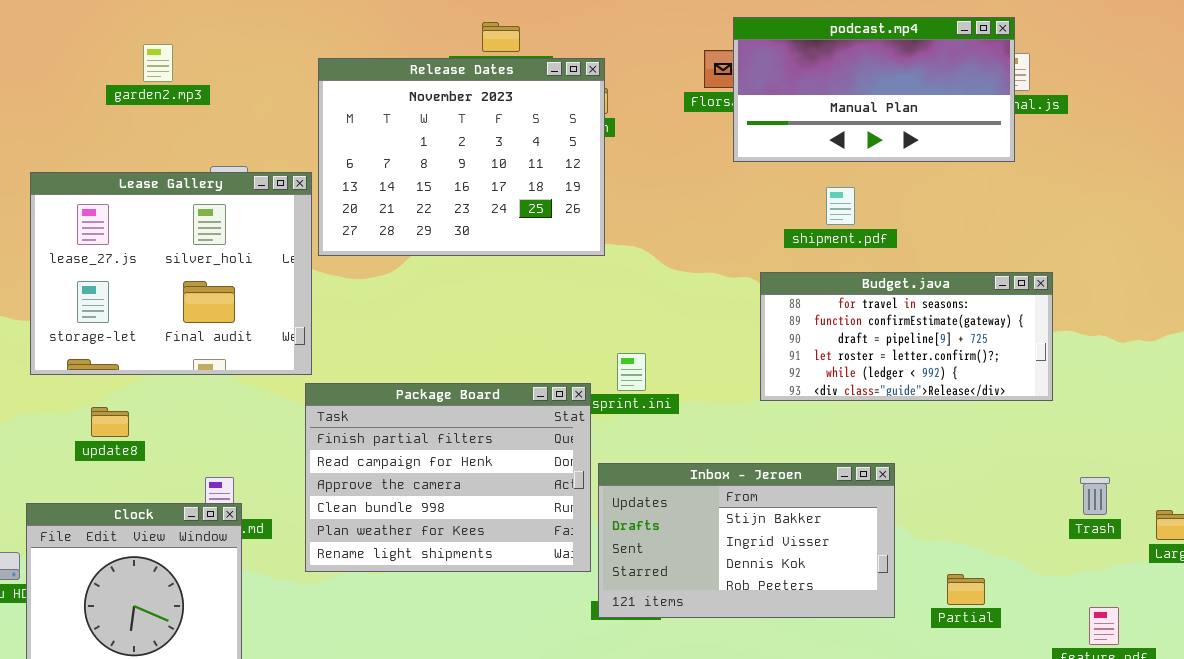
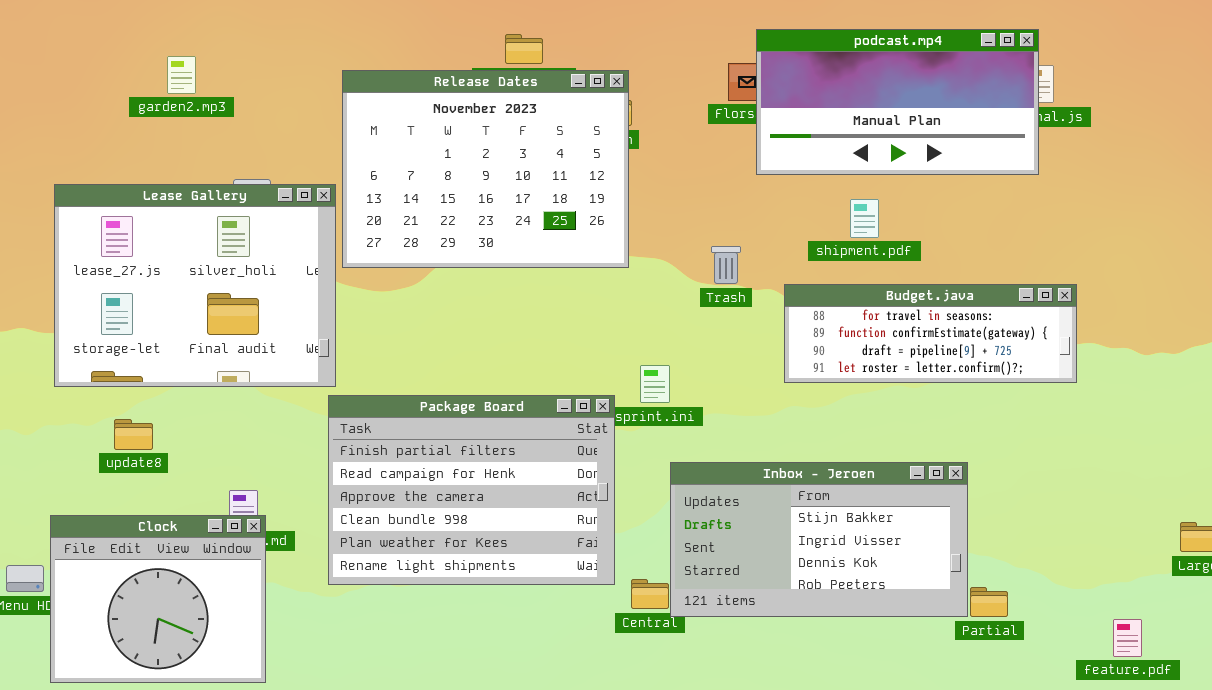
Budget.java: [760,272,1053,401] -> [784,284,1077,383], resized
Inbox - Jeroen: [598,463,895,618] -> [670,462,968,617], moved
Trash: [1080,477,1110,515] -> [711,246,741,284], moved

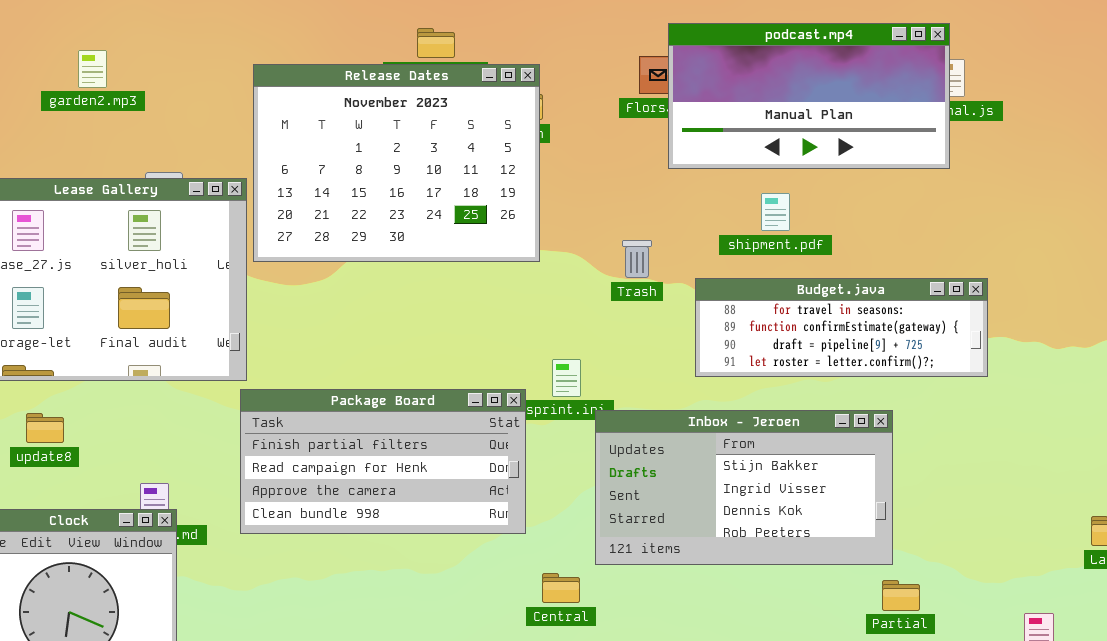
Package Board: [328,395,615,585] -> [240,389,526,534], resized
Inbox - Jeroen: [670,462,968,617] -> [595,410,893,565], moved

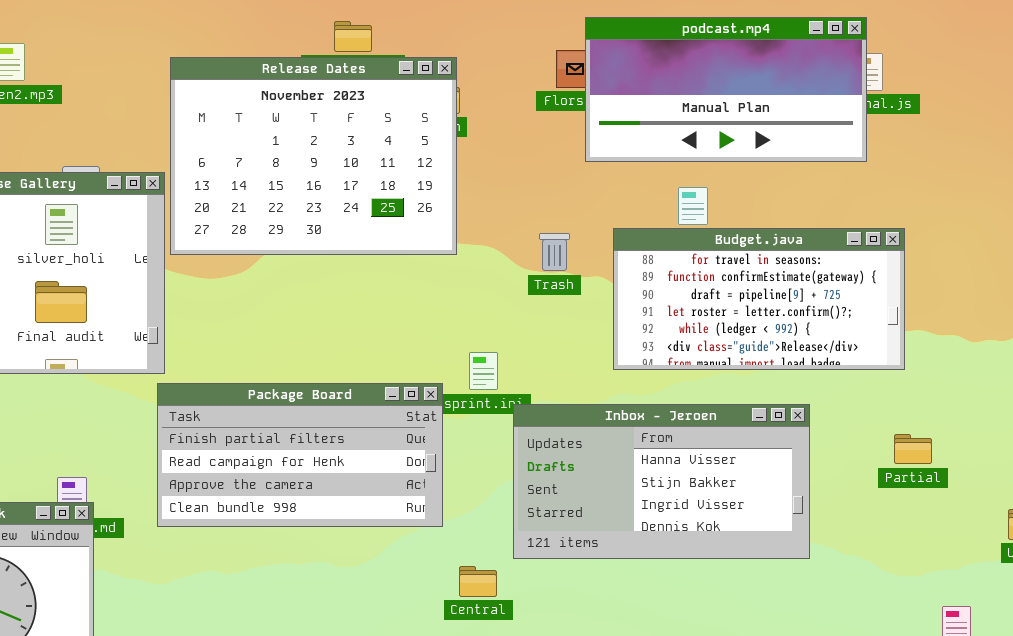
Budget.java: [695,278,988,377] -> [613,228,905,370], resized
Inbox - Jeroen: [595,410,893,565] -> [513,404,810,559], scrolled up 1 row
Partial: [882,580,920,611] -> [894,434,932,464], moved

